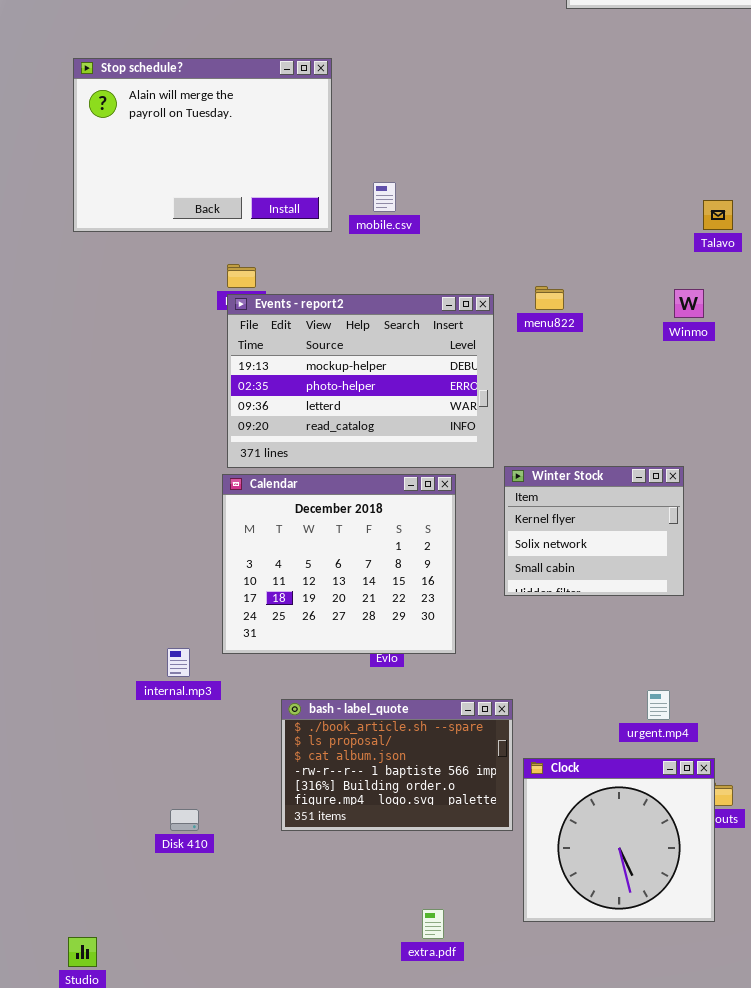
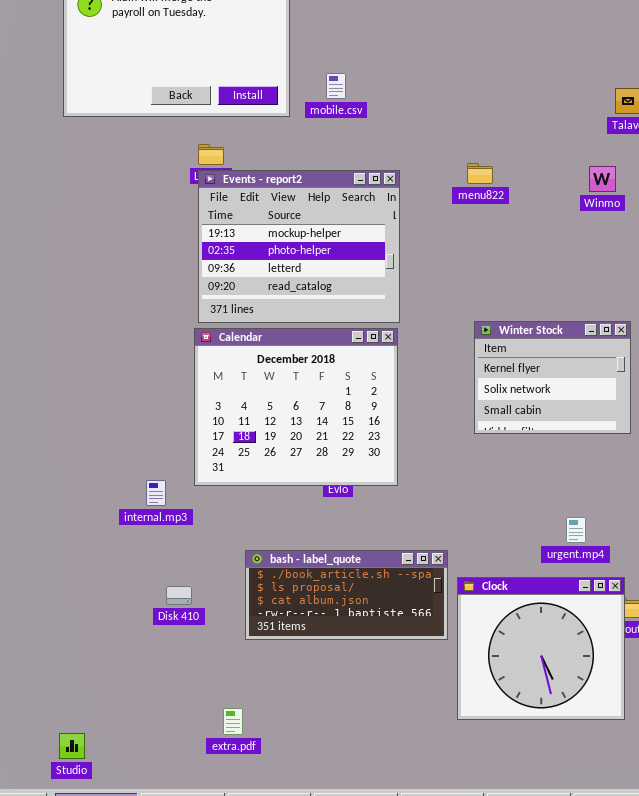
Events - report2: [227,294,494,468] -> [198,170,400,323], resized
Winter Stock: [504,466,684,596] -> [474,321,631,434], moved
bash - label_quote: [281,699,513,831] -> [245,550,448,640], resized
Disk 410: [170,809,199,831] -> [166,586,192,605], moved
extra.pdf: [422,909,444,939] -> [223,708,243,735], moved

